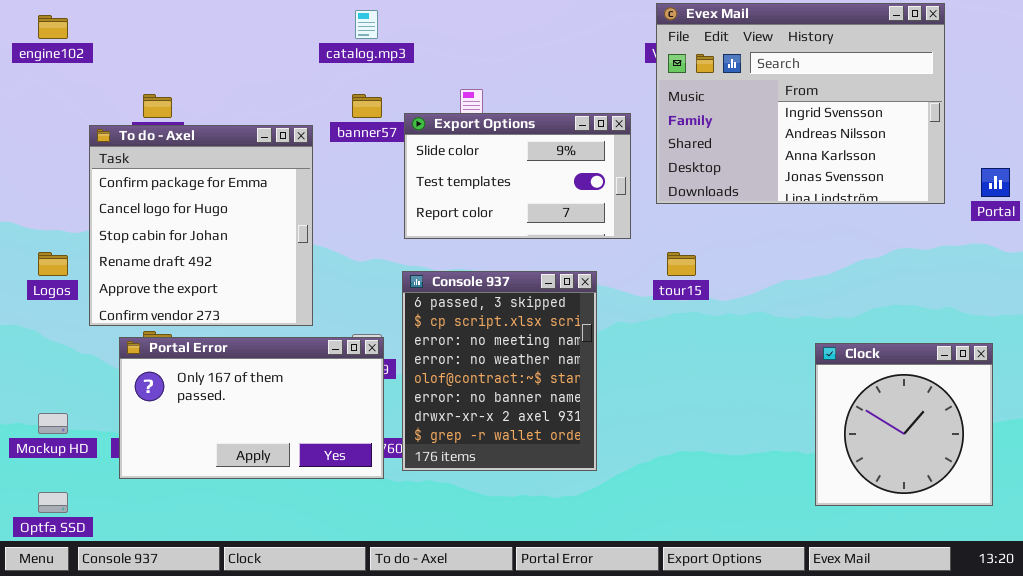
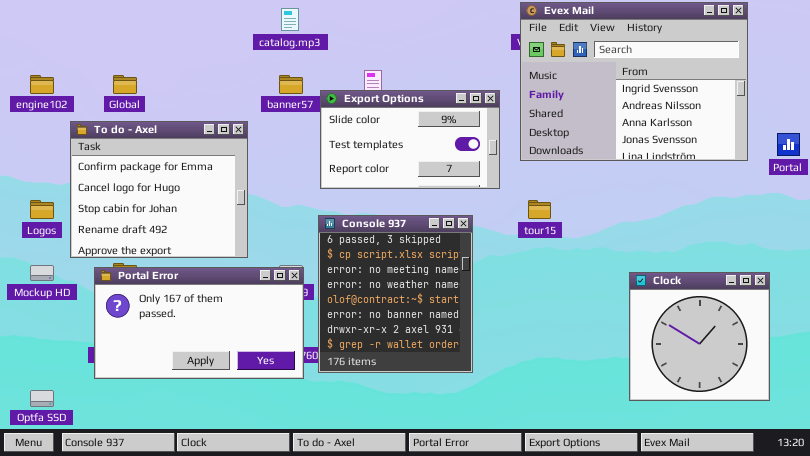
engine102: [38,15,68,39] -> [30,75,54,94], moved
To do - Axel: [89,125,313,326] -> [70,121,248,258], resized
Clock: [815,343,993,506] -> [629,272,770,401], moved
Mockup HD: [38,413,68,434] -> [30,265,54,281], moved

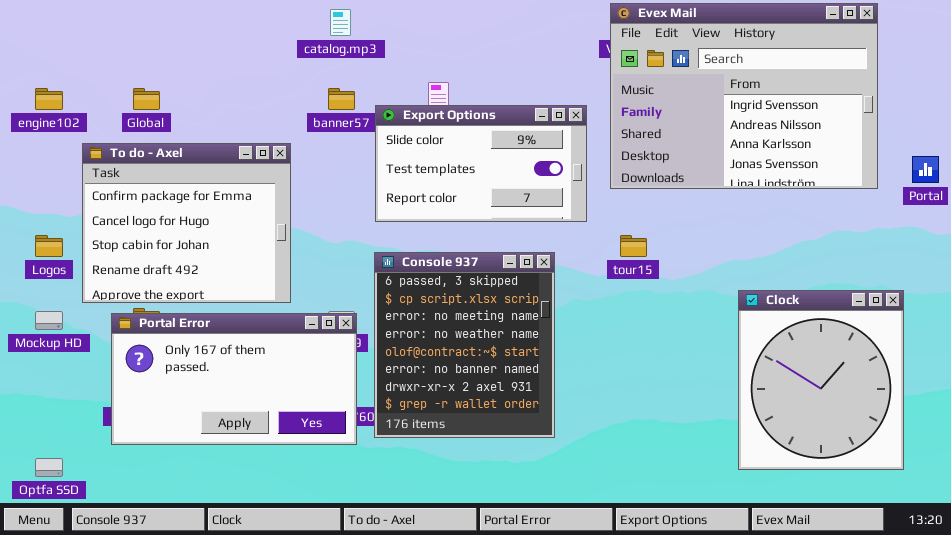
Clock: [629,272,770,401] -> [738,290,904,470], resized

